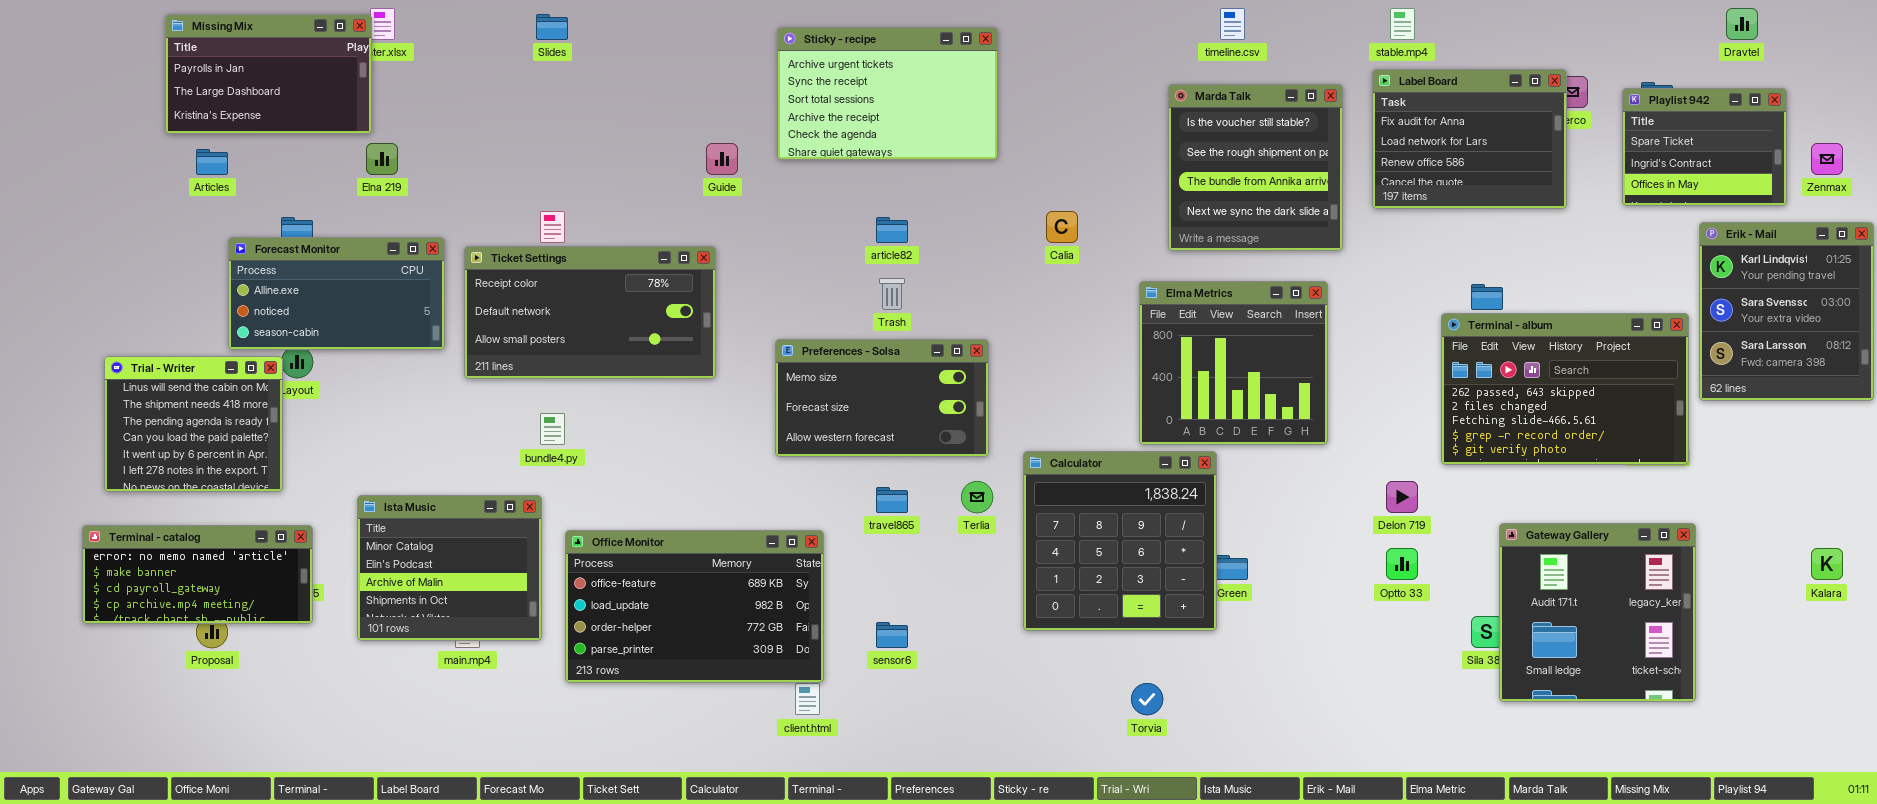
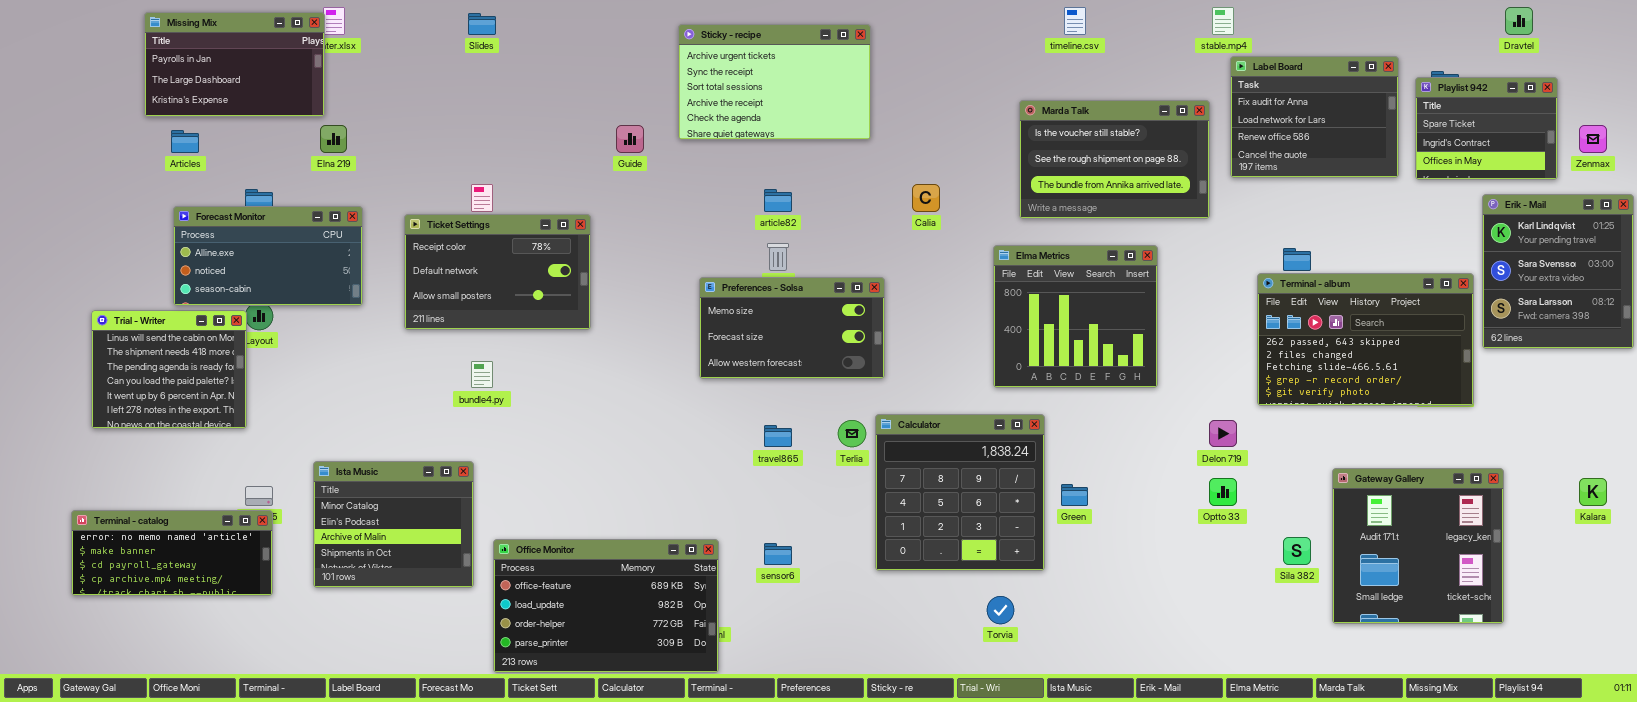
Label Board: [1372,69,1567,209] -> [1230,56,1399,178], moved
Marda Talk: [1168,84,1343,251] -> [1019,100,1210,219], resized
Forecast Monitor: [228,237,445,350] -> [173,206,363,306], moved
Ticket Settings: [464,246,716,379] -> [404,214,591,330], resized
Preferences - Solsa: [775,339,989,457] -> [699,277,885,379], moved
Calculator: [1023,451,1217,631] -> [875,414,1045,571], moved
Ista Music: [357,495,542,641] -> [313,461,474,588], moved
Gateway Gallery: [1499,523,1696,702] -> [1332,468,1504,624], moved
Terminal - catalog: [82,525,313,624] -> [71,510,273,596], moved
Office Monitor: [565,530,824,683] -> [493,539,719,673], moved

